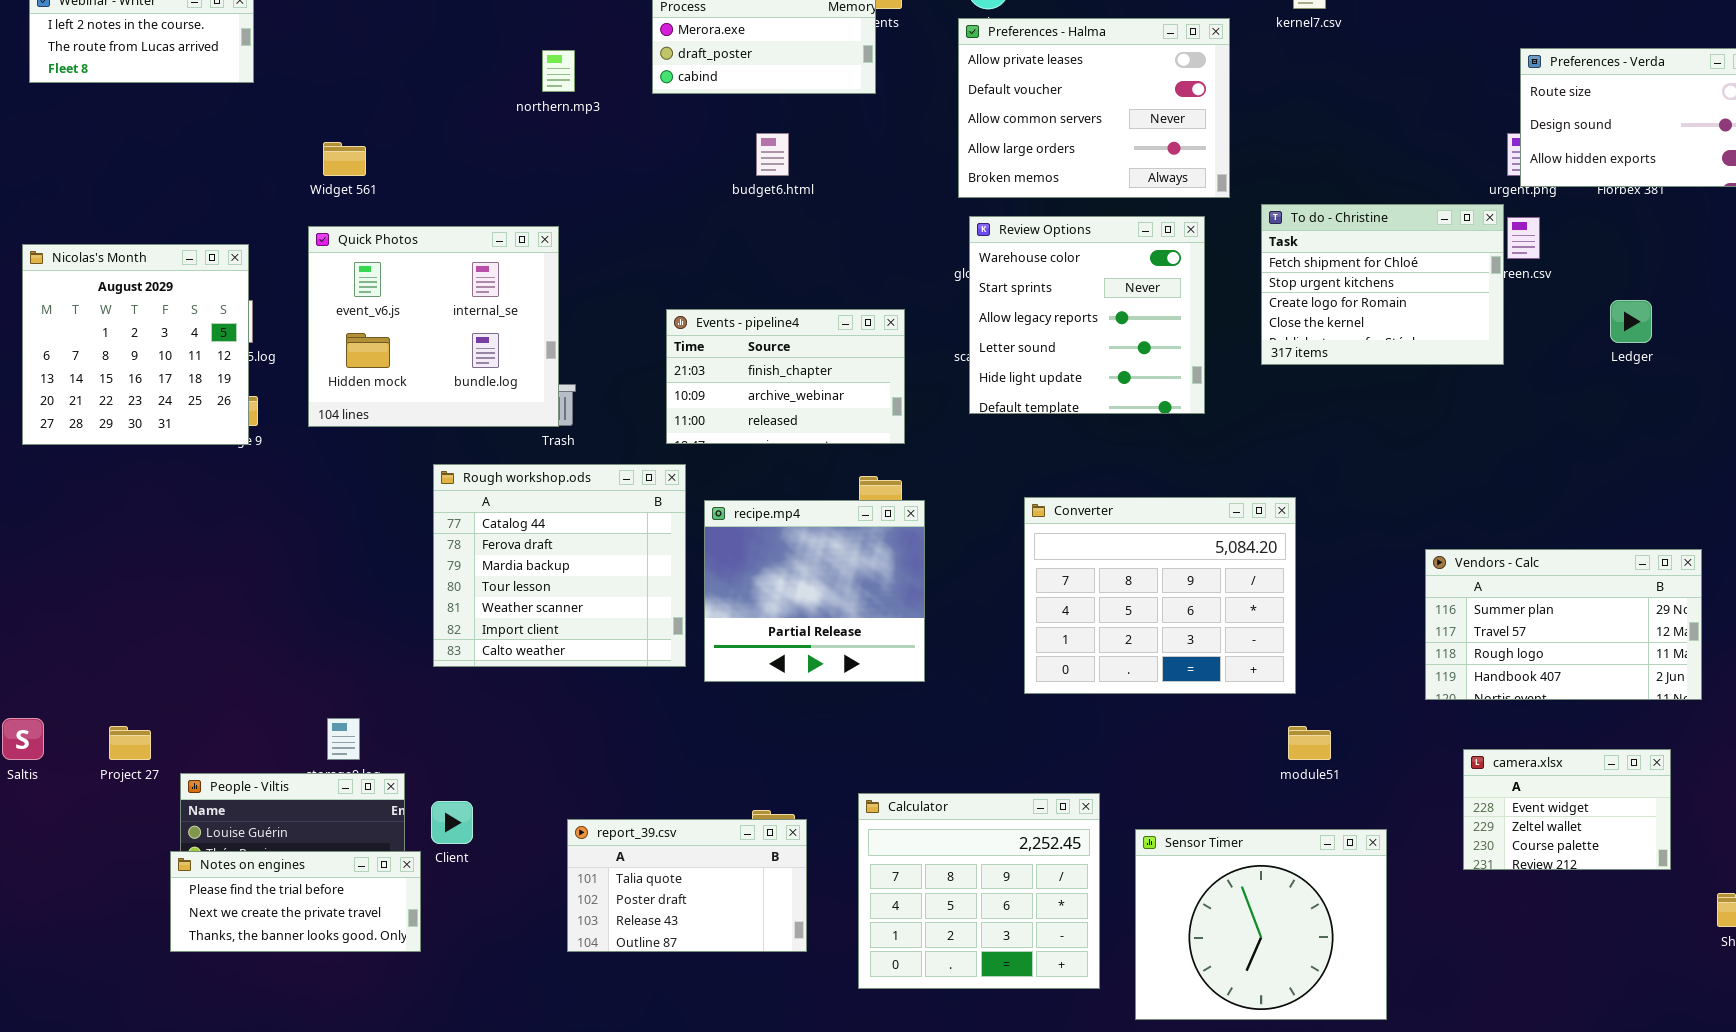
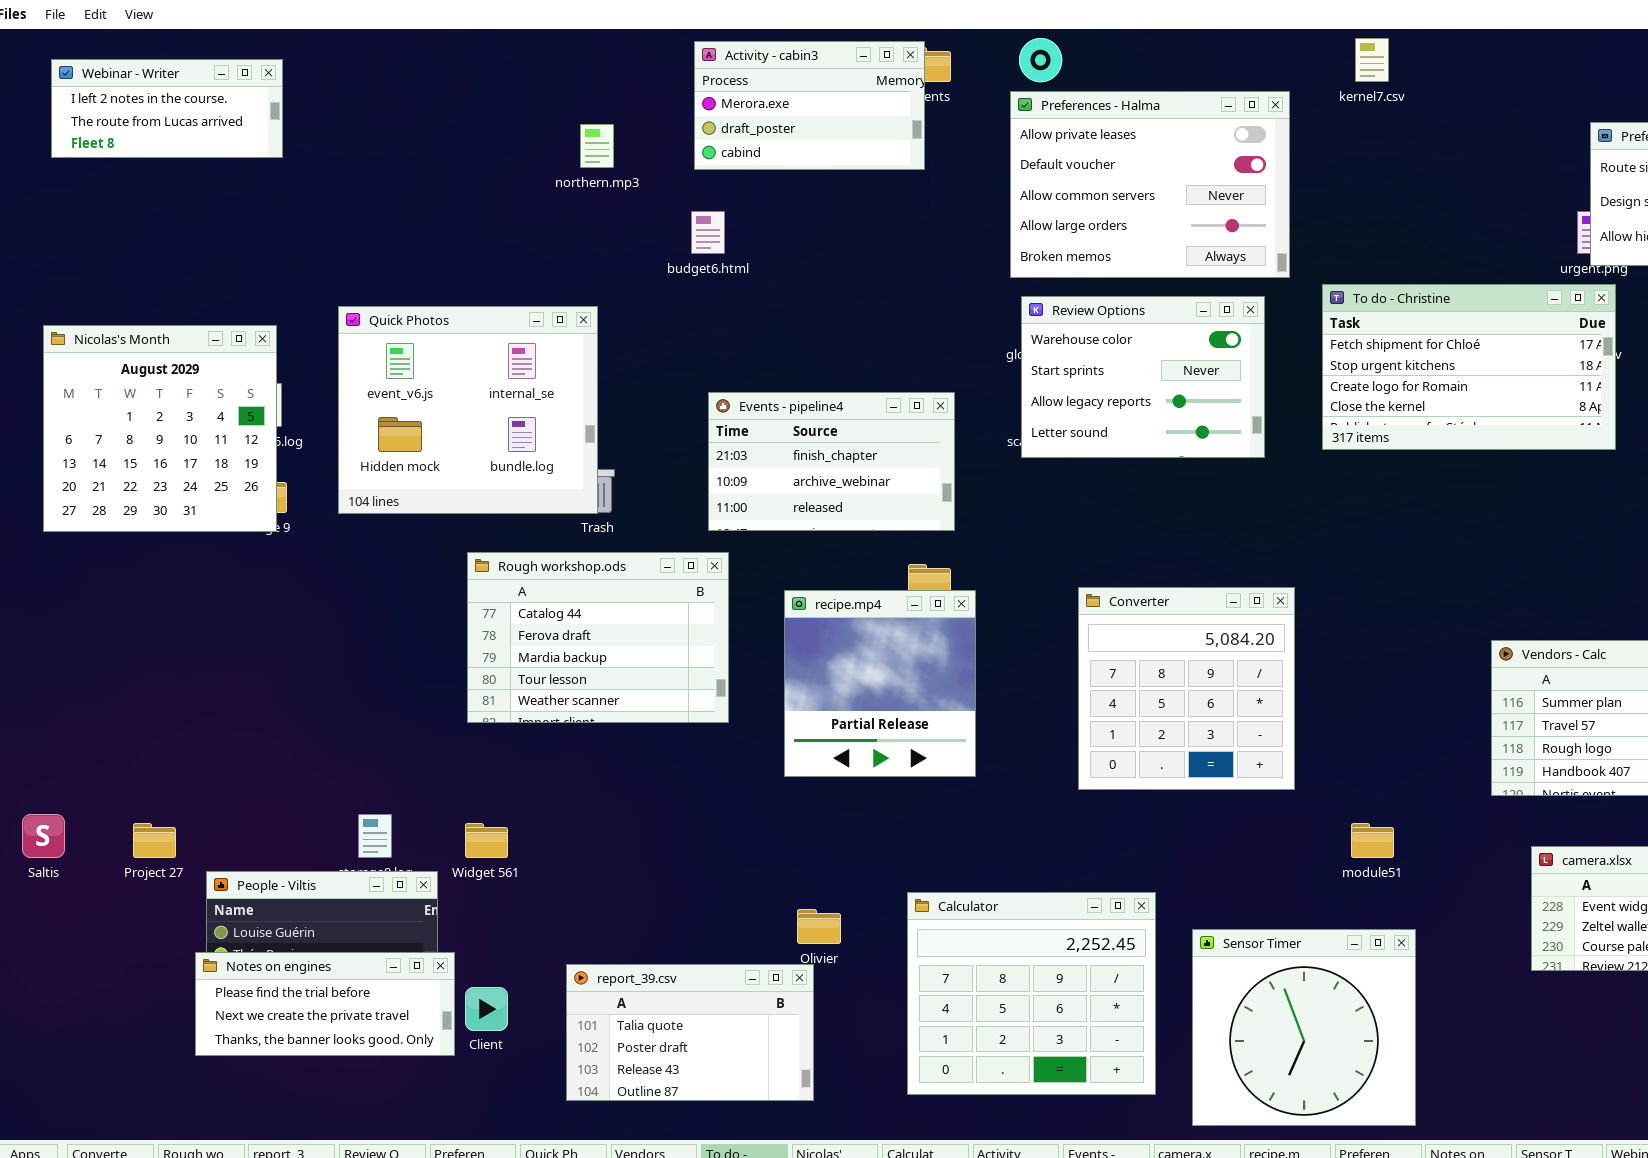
budget6.html: [756,133,789,176] -> [691,211,725,254], moved
Widget 561: [323,142,366,176] -> [465,823,508,858], moved
To do - Christine: [1261,204,1504,365] -> [1322,284,1616,450], resized
Review Options: [969,216,1205,414] -> [1021,296,1265,458], resized
Rough workshop.ods: [433,464,686,667] -> [467,552,729,723], resized
Converter: [1024,497,1296,694] -> [1078,587,1295,790], resized
recipe.mp4: [704,500,925,682] -> [784,590,976,777], resized
Client: [431,801,473,844] -> [465,987,508,1031], moved
report_39.csv: [567,819,807,952] -> [566,964,814,1101], moved
Sensor Timer: [1135,829,1387,1020] -> [1192,929,1416,1126], resized

